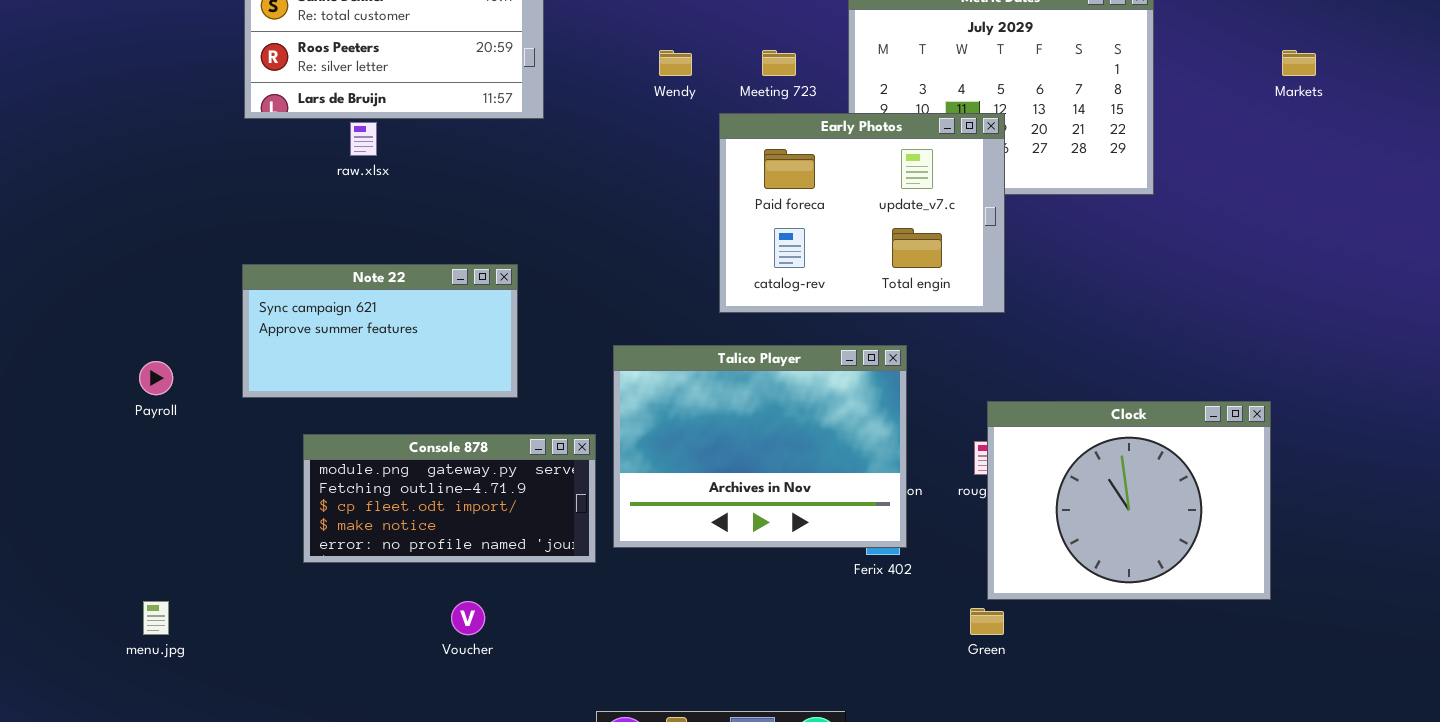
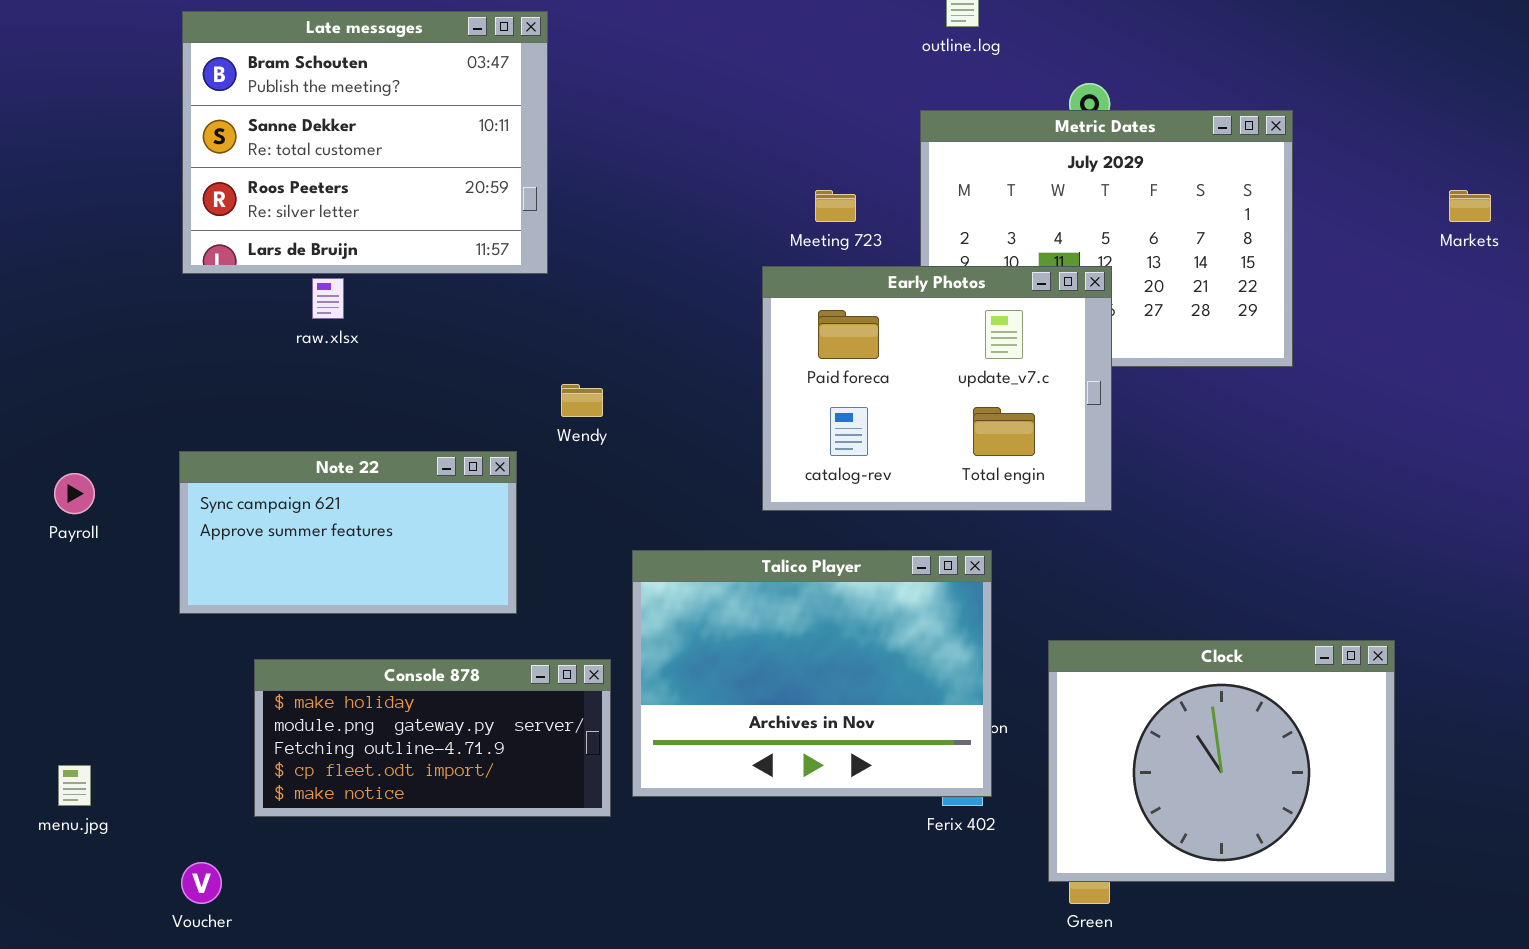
Wendy: [659,50,692,76] -> [561,384,603,417], moved
Payroll: [139,361,173,395] -> [54,473,95,514], moved
Clock: [987,401,1271,600] -> [1048,640,1395,882], moved
Console 878: [303,434,596,563] -> [254,659,611,817], scrolled up 1 row
menu.jpg: [143,601,169,635] -> [58,765,91,806], moved
Voucher: [451,601,485,635] -> [181,862,222,904], moved

